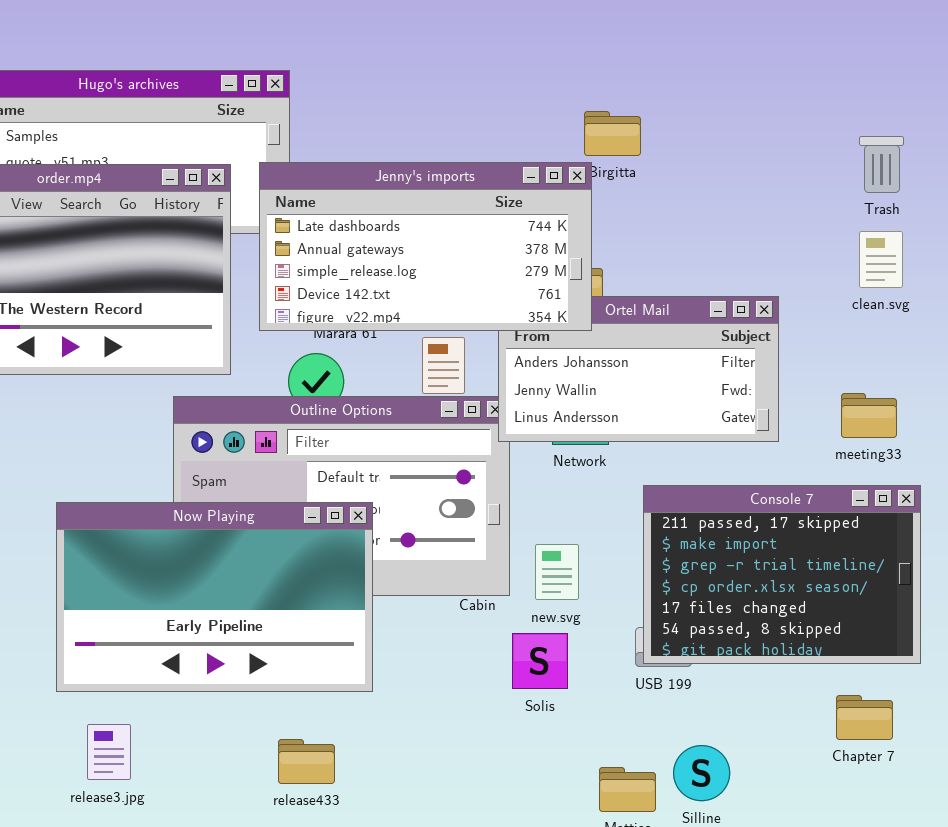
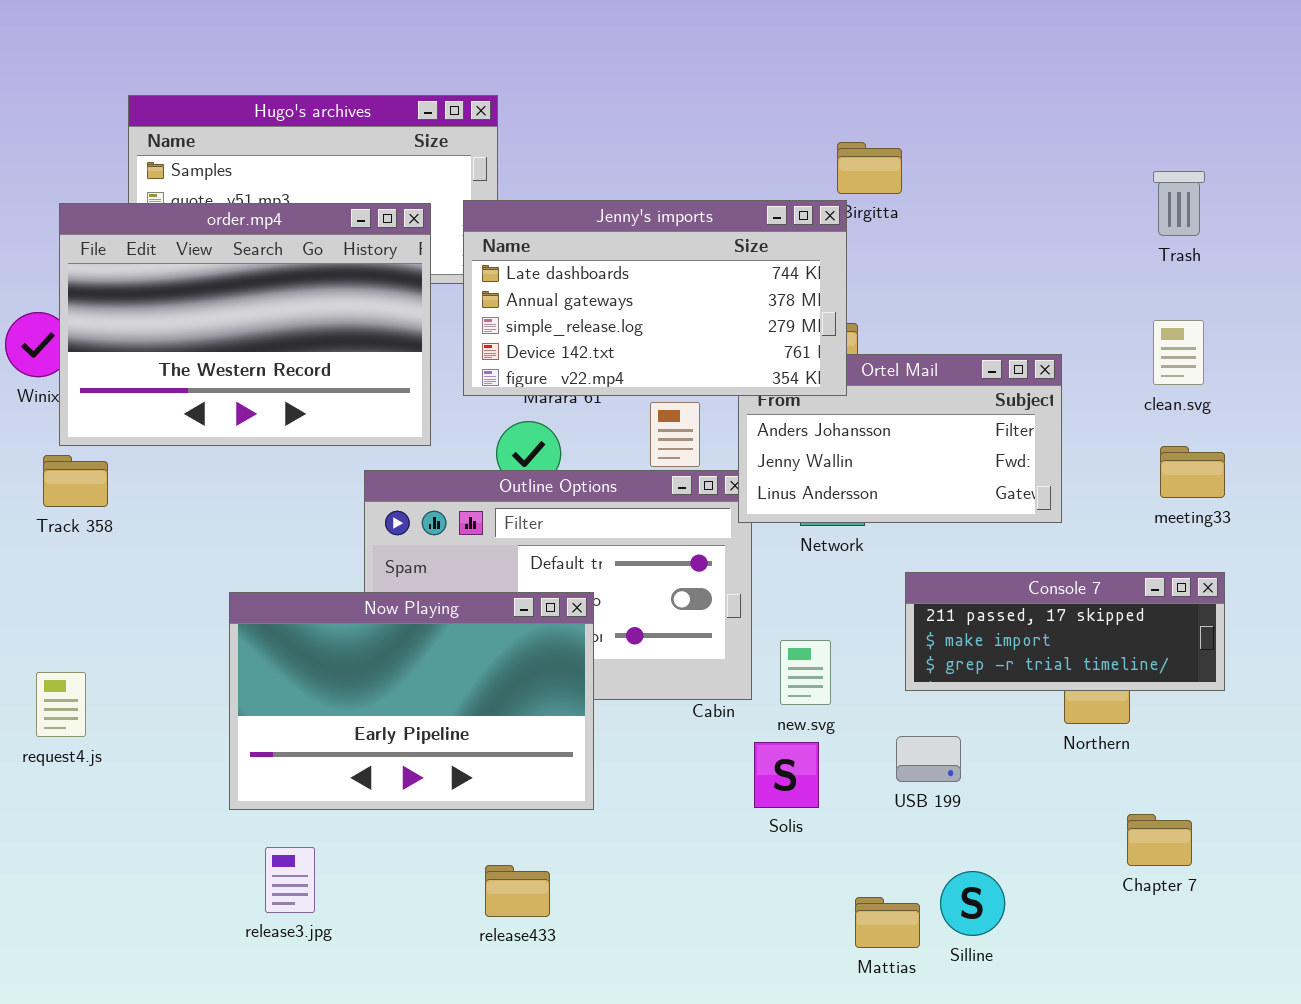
clean.svg: [859,231,903,288] -> [1153,320,1204,385], moved
meeting33: [841,393,897,438] -> [1160,446,1225,498], moved
Console 7: [643,485,921,664] -> [905,572,1225,691], resized

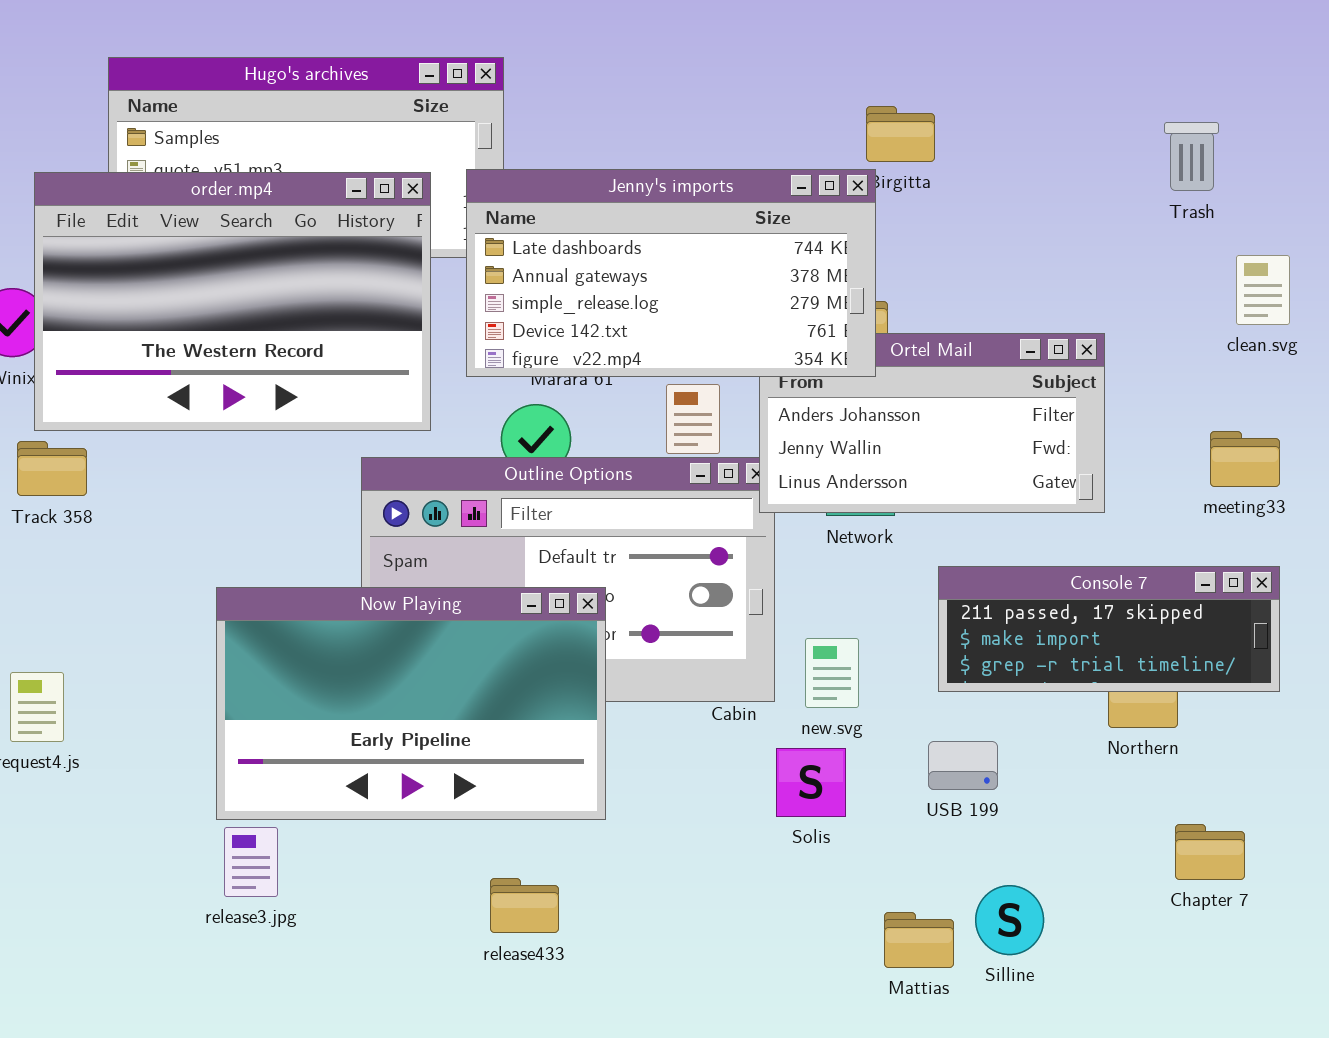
Trash: [1153,171,1205,236] -> [1164,122,1219,191], moved
clean.svg: [1153,320,1204,385] -> [1236,255,1290,325], moved
release3.jpg: [265,847,315,913] -> [224,827,278,897], moved

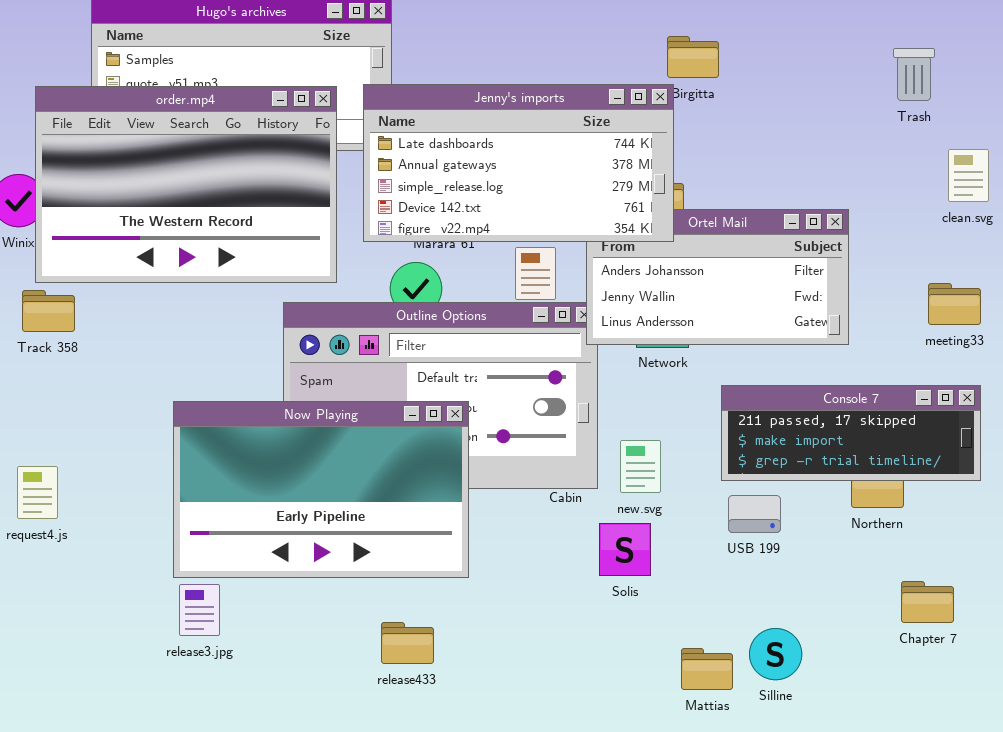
USB 199: [928,741,998,790] -> [728,495,781,533], moved

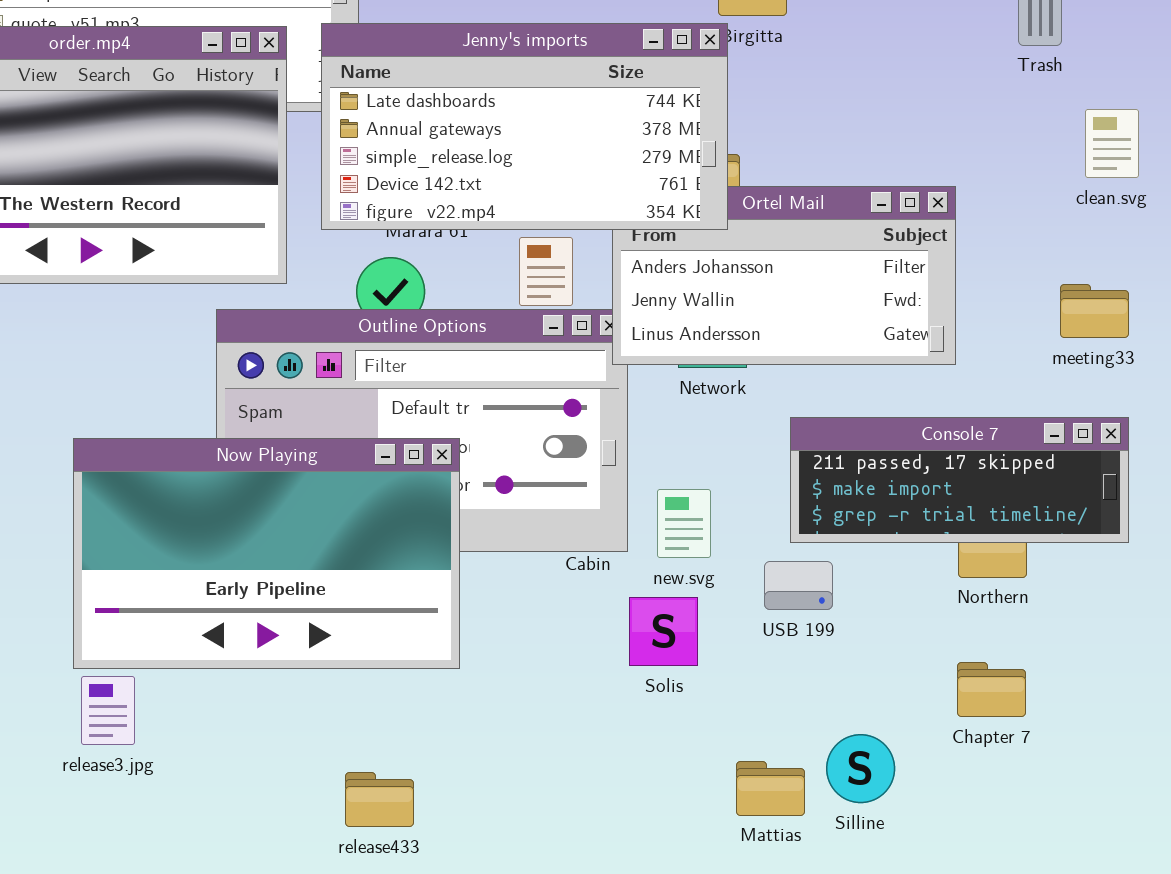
USB 199: [728,495,781,533] -> [764,561,833,610], moved
Chapter 7: [901,581,954,623] -> [957,662,1026,717], moved
release433: [381,622,434,664] -> [345,772,414,827], moved

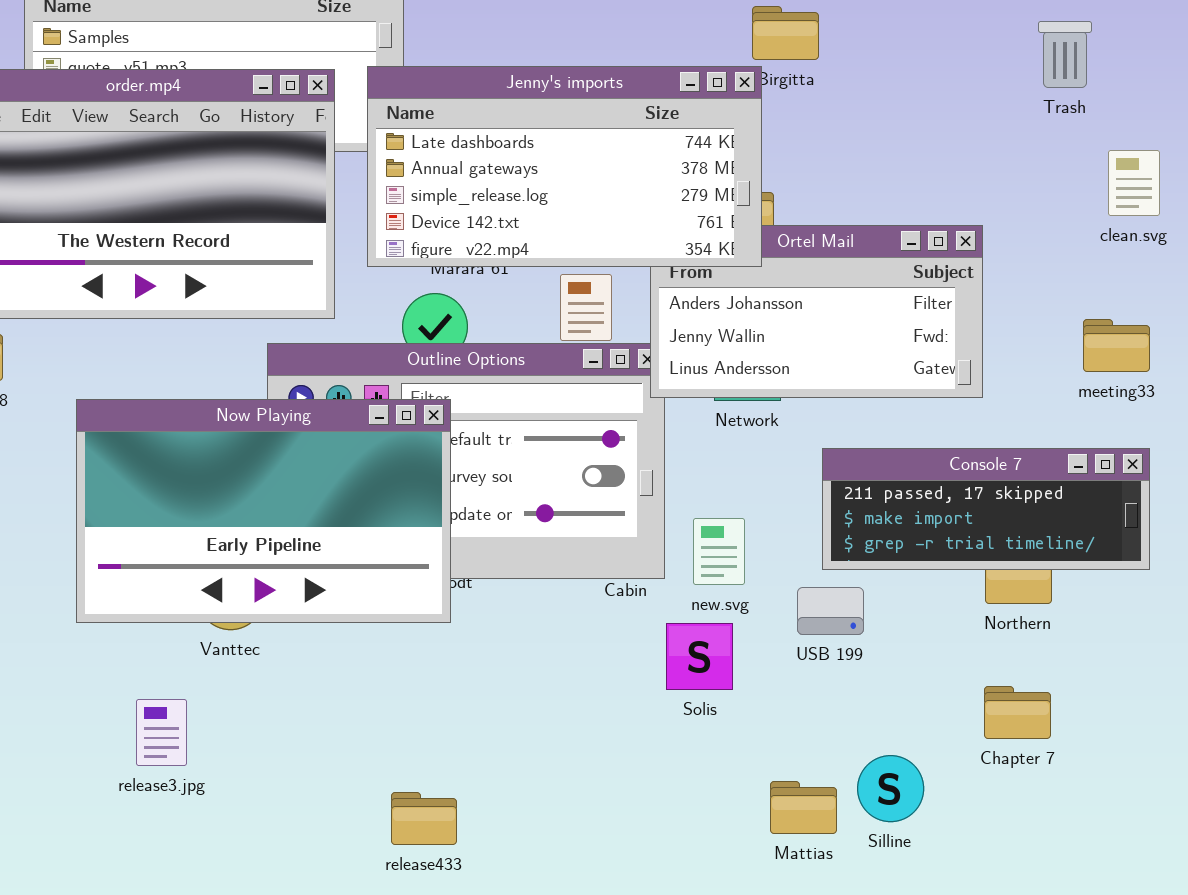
Now Playing: [73,438,460,669] -> [76,399,451,623], moved

